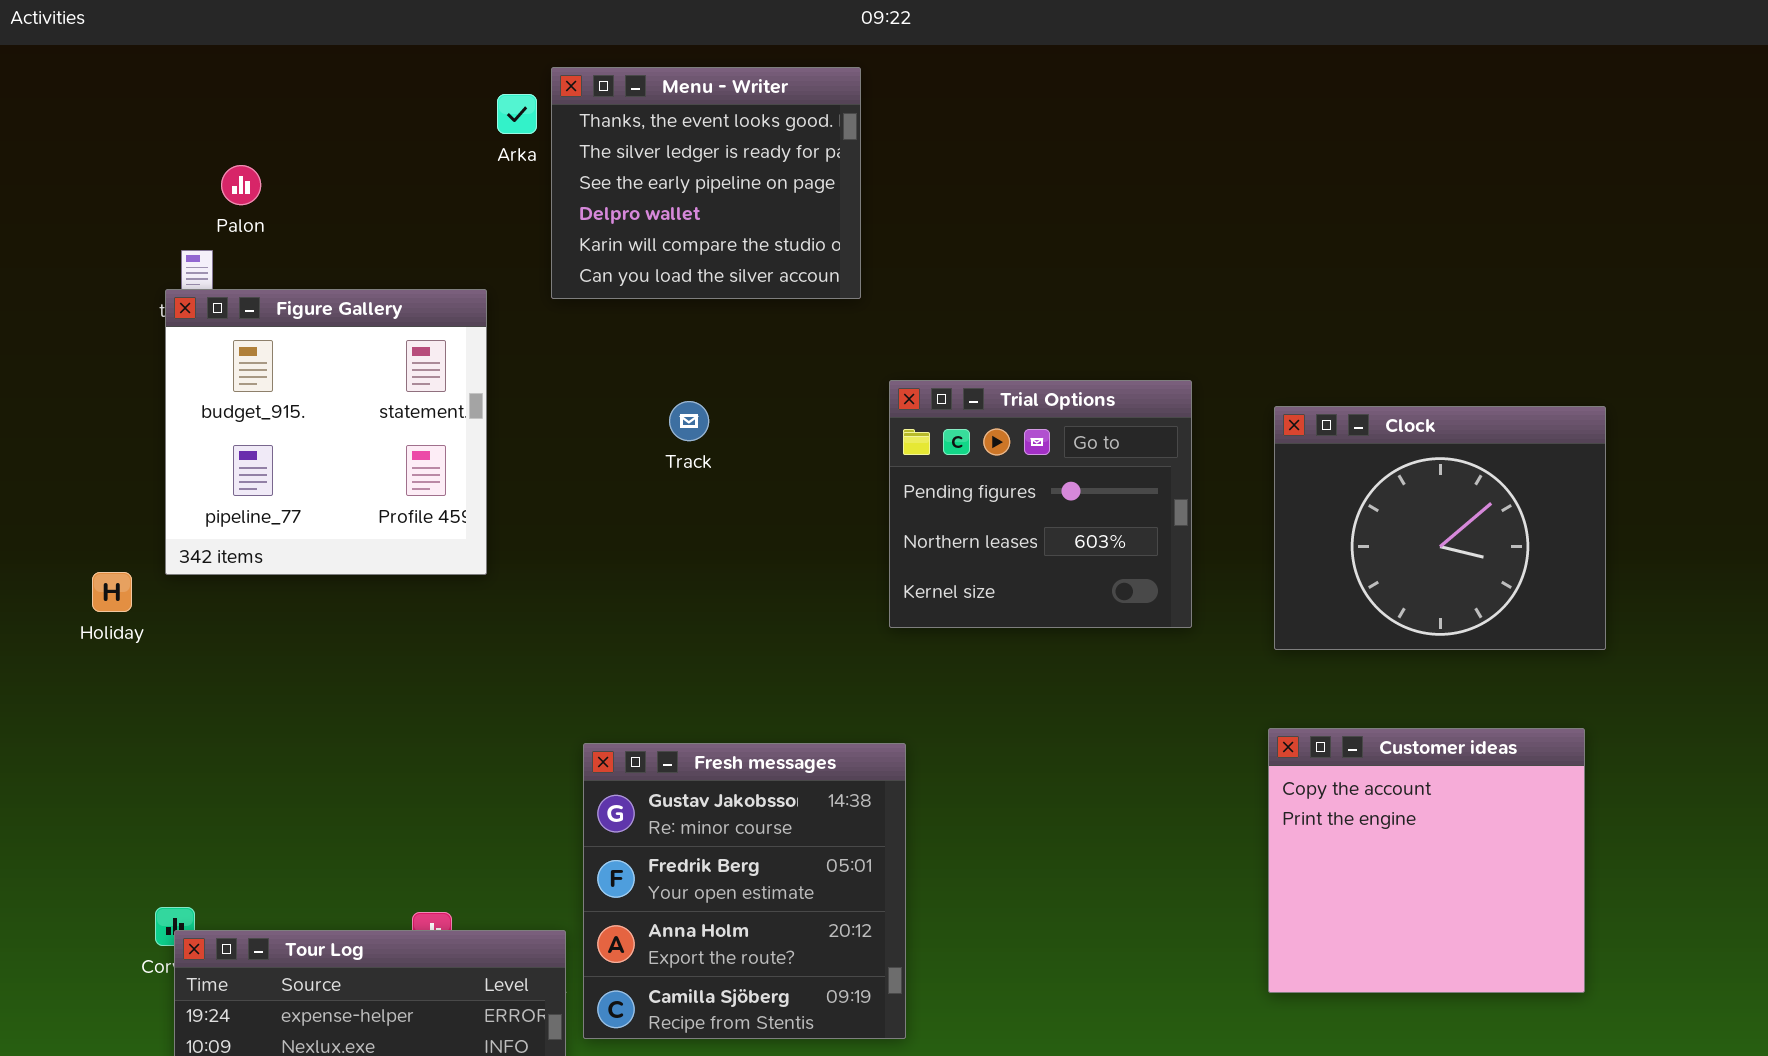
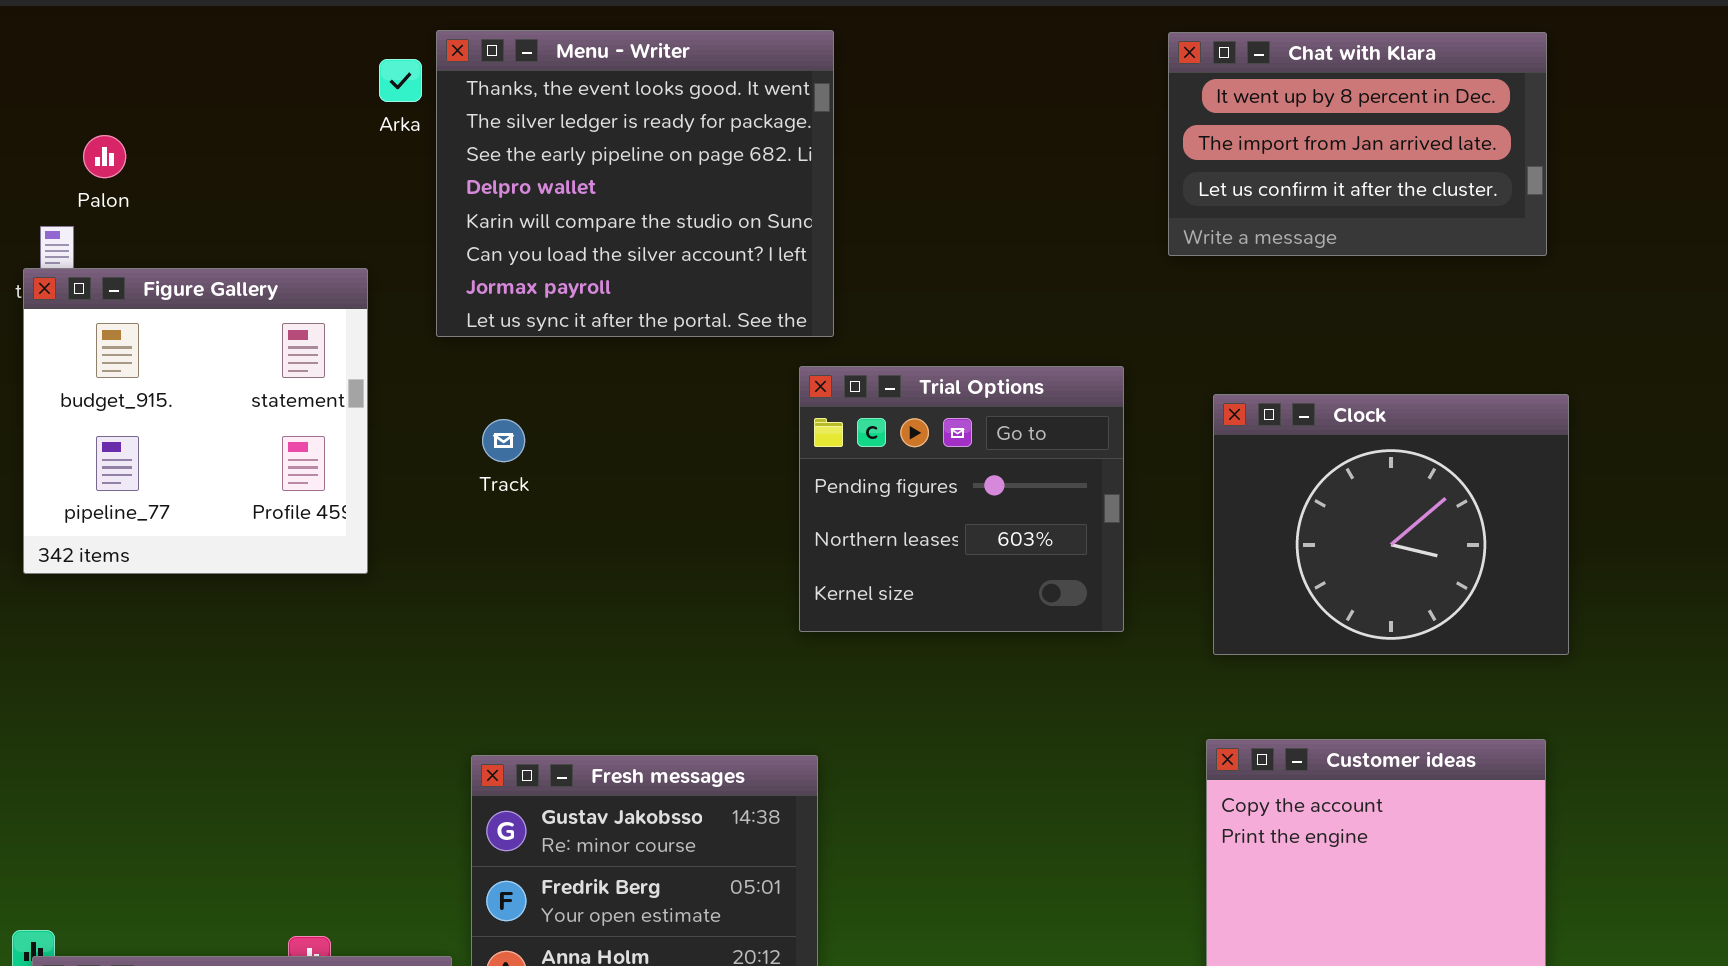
Menu - Writer: [551,67,861,299] -> [436,30,834,337], resized
Chat with Klara: none -> [1168,32,1547,256], opened
Track: [669,401,709,441] -> [482,419,525,462], moved

